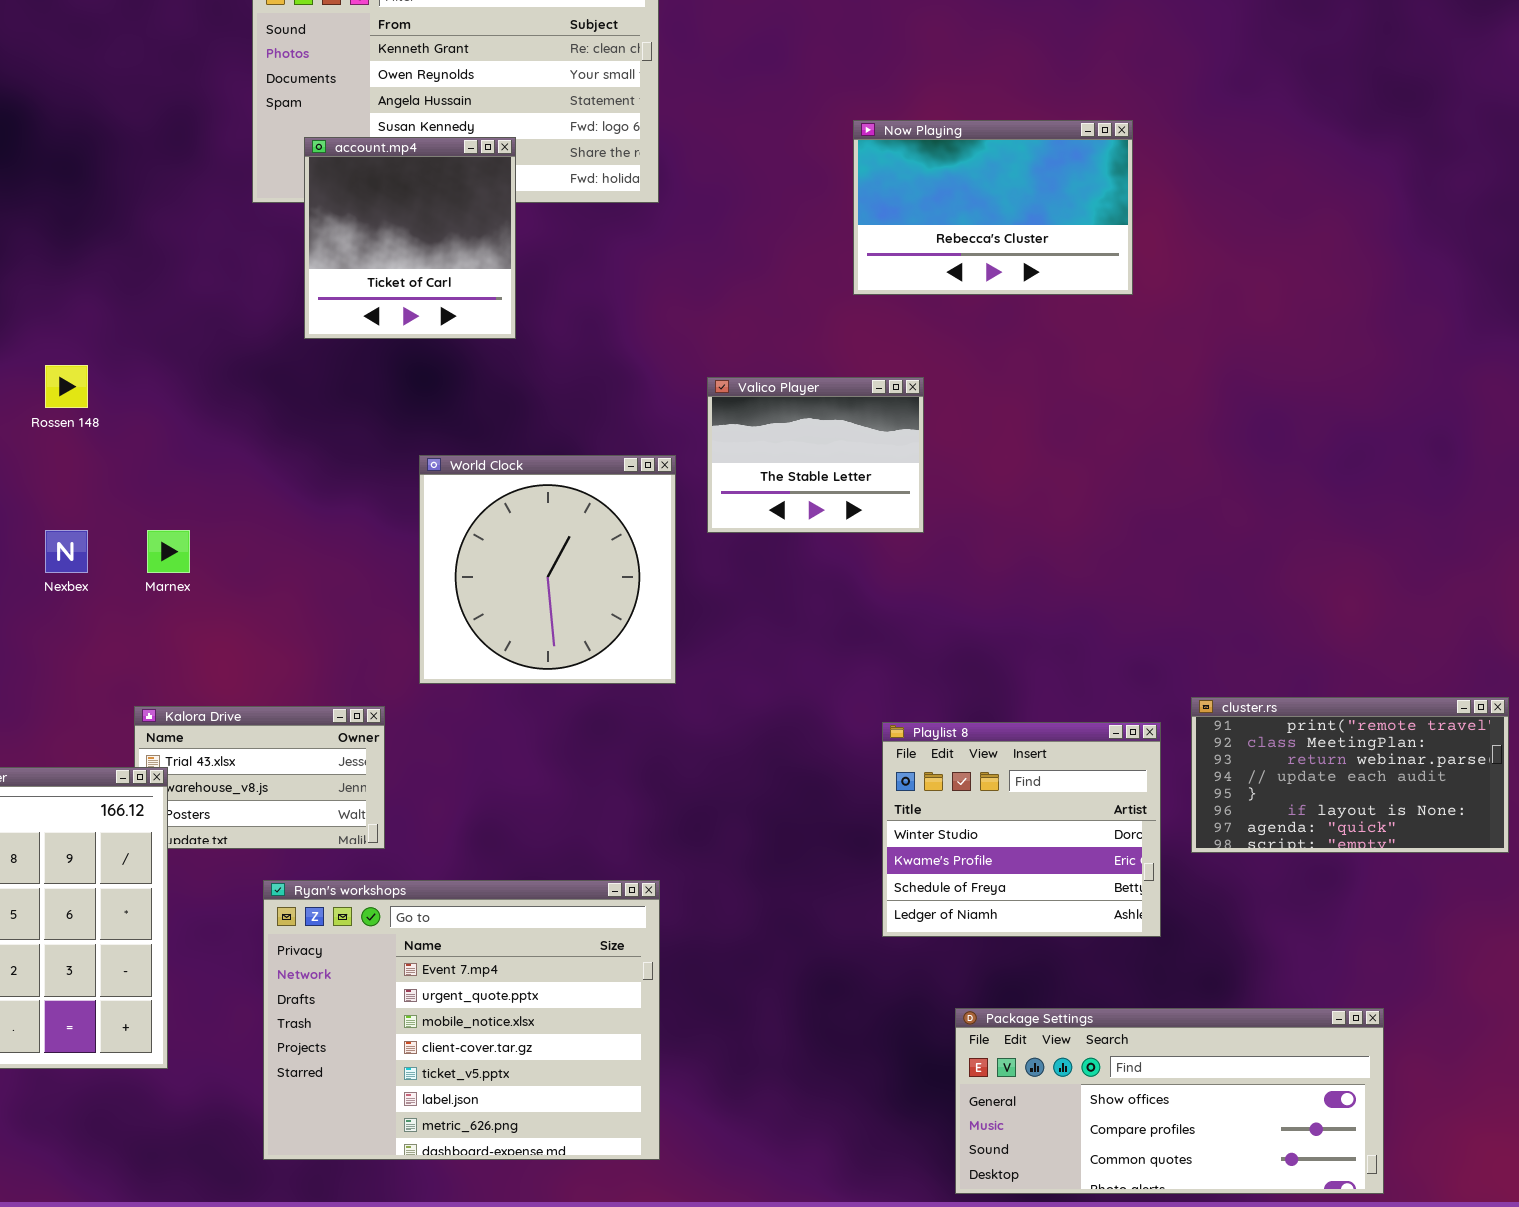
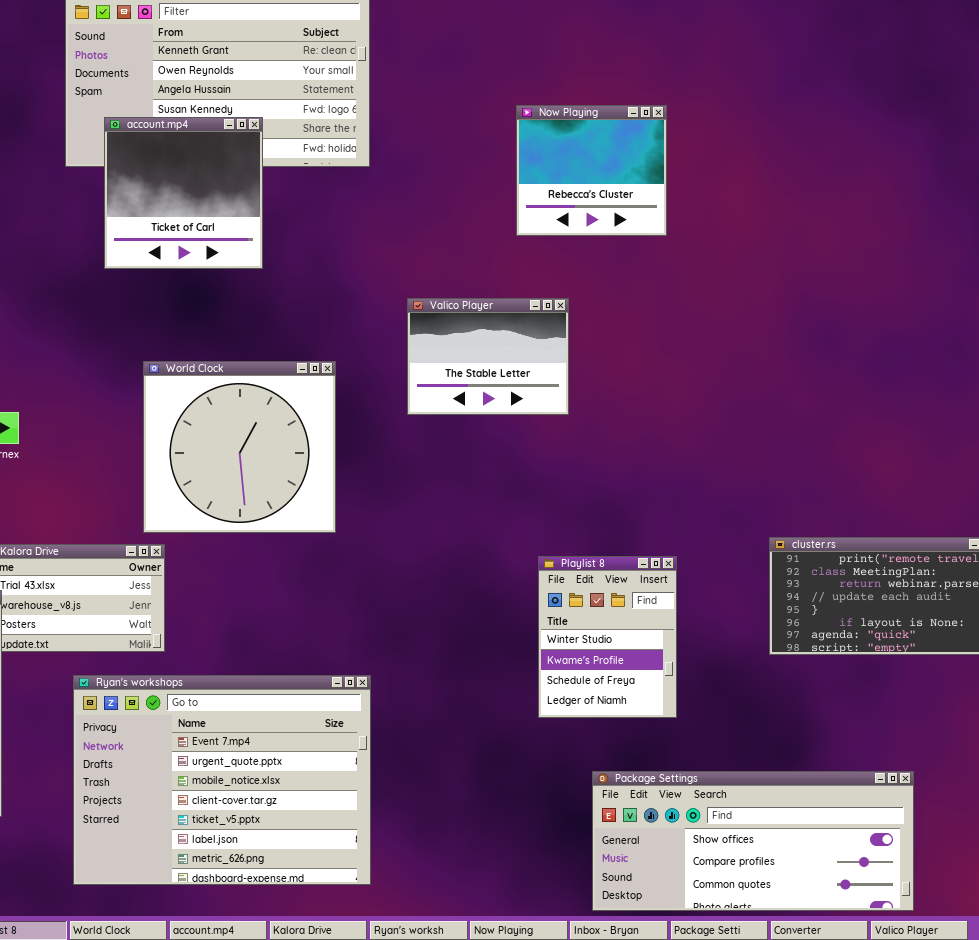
Now Playing: [853,120,1133,295] -> [516,105,667,236], resized
World Clock: [419,455,676,684] -> [143,361,336,533], moved
Playlist 8: [882,722,1161,937] -> [538,556,677,718], resized

